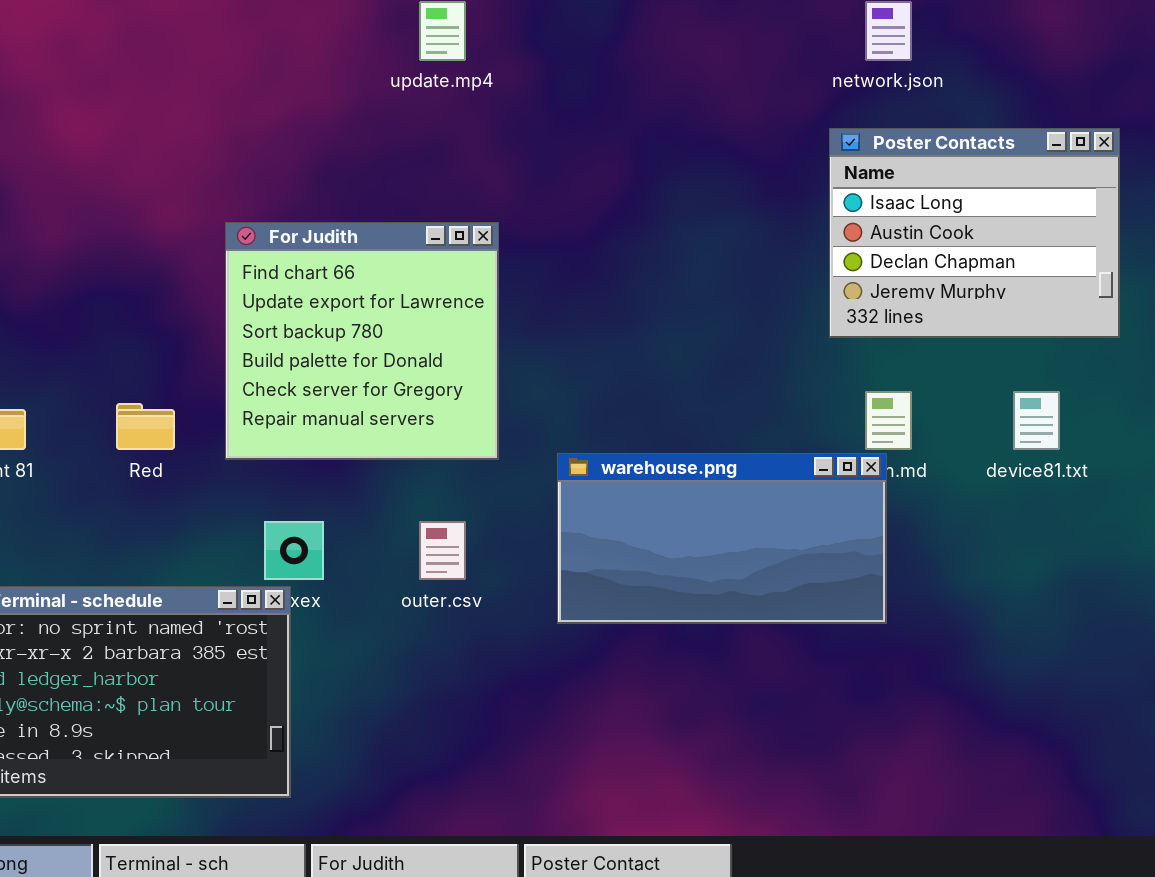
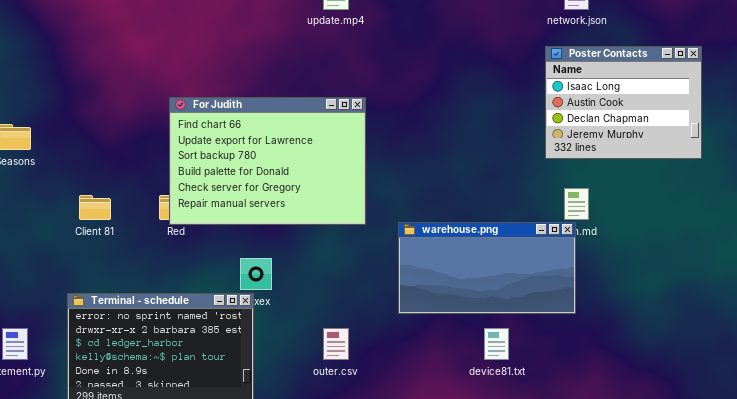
For Judith: [225,222,499,460] -> [169,97,366,225], resized
device81.txt: [1013,391,1060,450] -> [484,328,509,360], moved
outer.csv: [419,521,466,580] -> [323,328,349,360], moved

